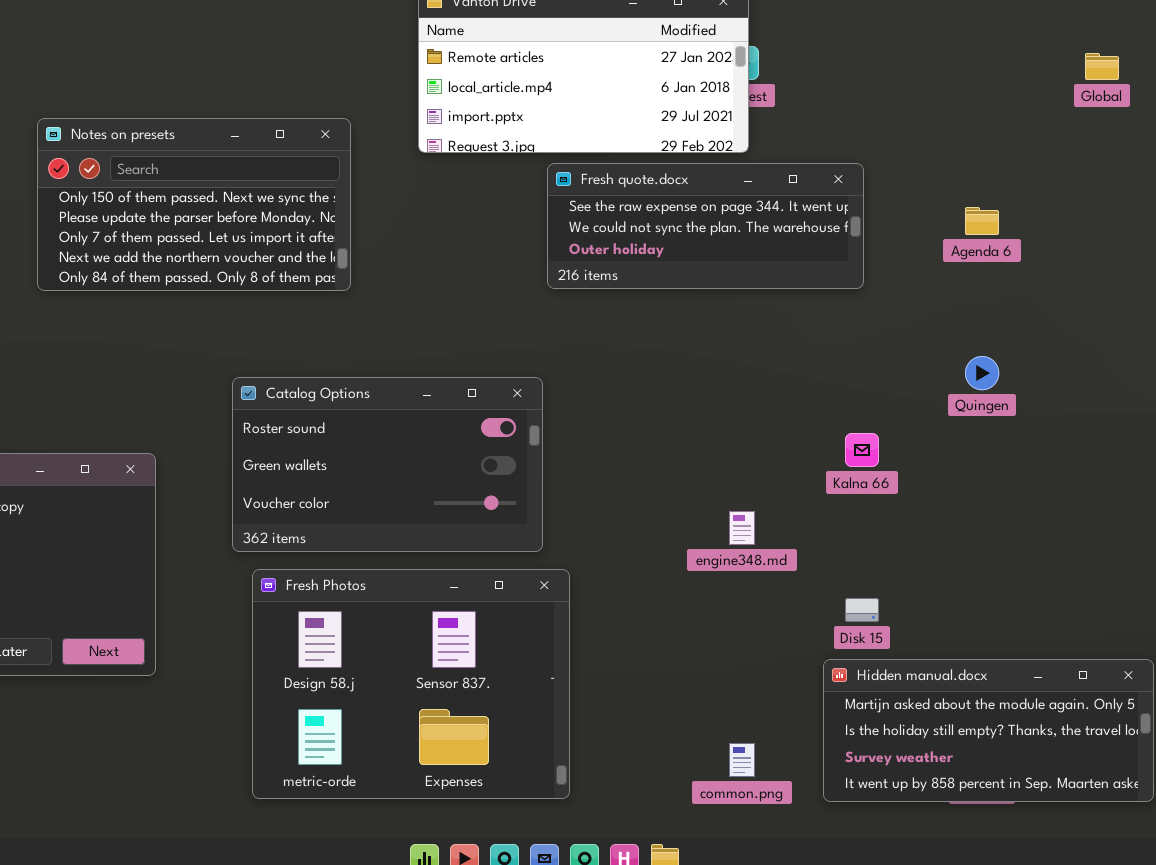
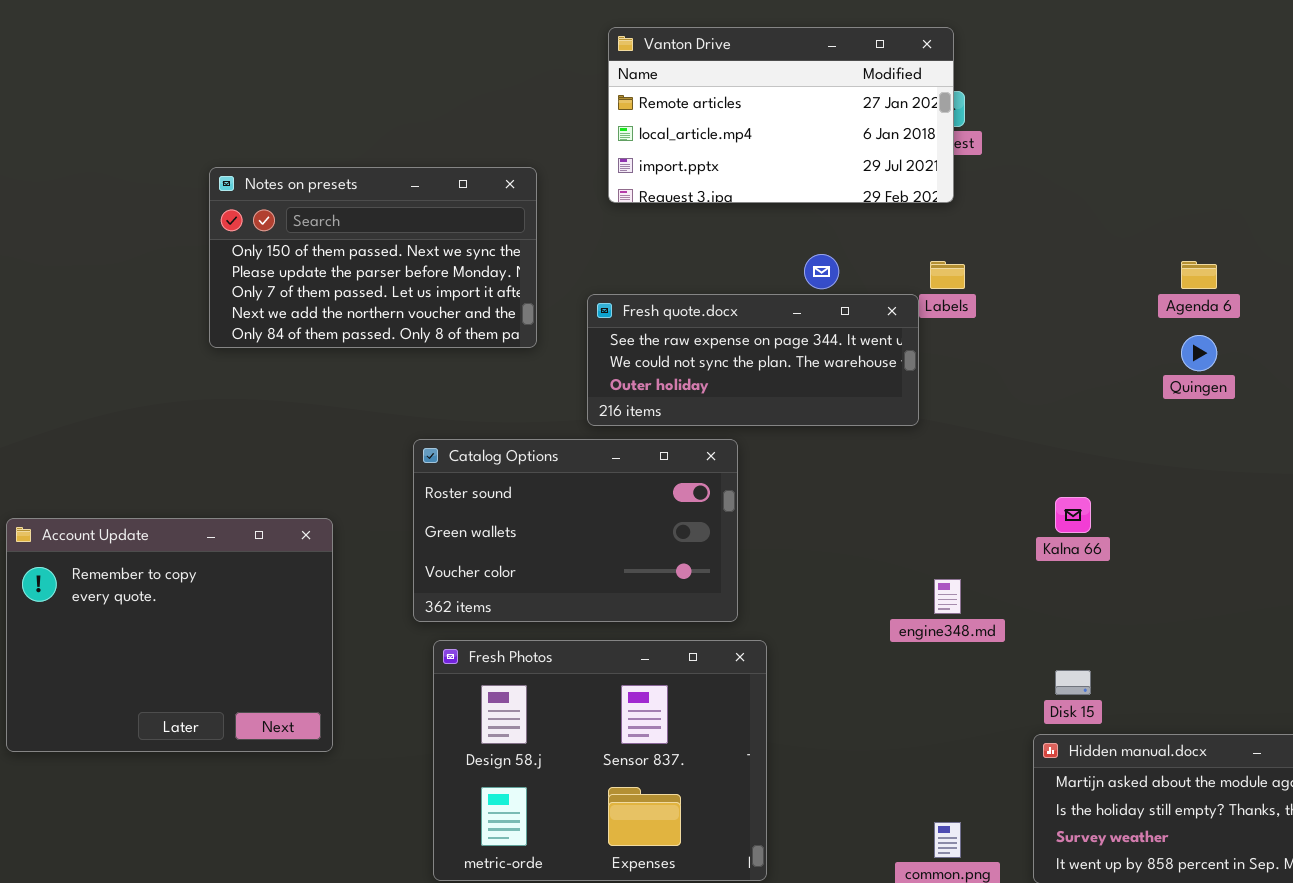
Fresh quote.docx: [547,163,864,289] -> [587,294,919,426], moved
Quingen: [965,356,999,390] -> [1181,335,1217,371], moved

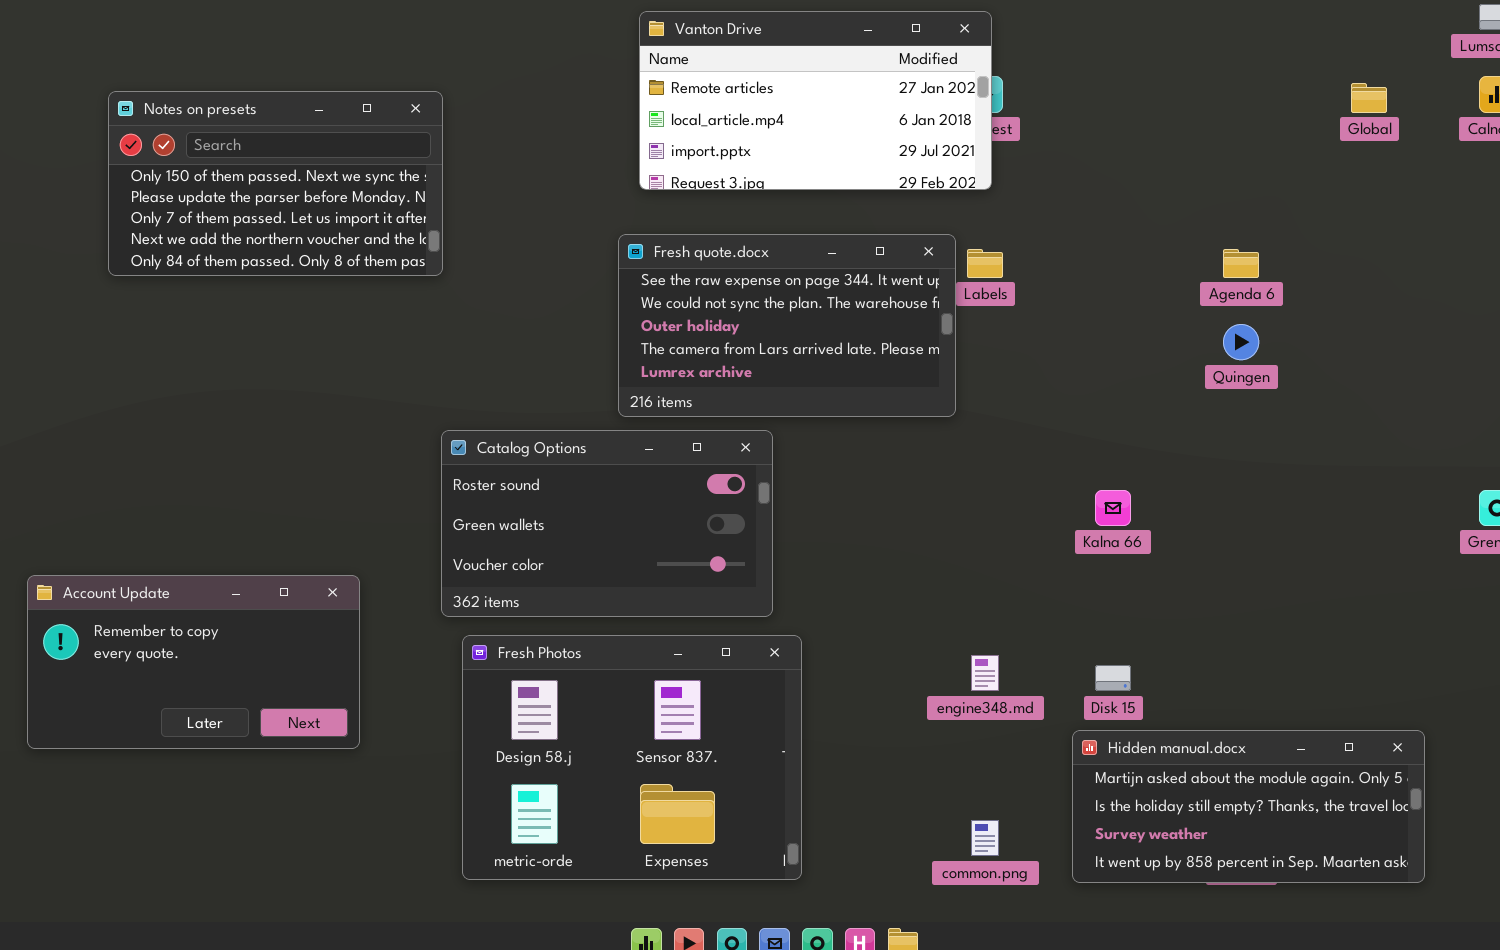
Notes on presets: [209,167,537,348] -> [108,91,443,276], moved
Fresh quote.docx: [587,294,919,426] -> [618,234,956,417], resized
Account Update: [6,518,333,752] -> [27,575,360,749], resized
engine348.md: [934,579,961,614] -> [971,655,999,691], moved

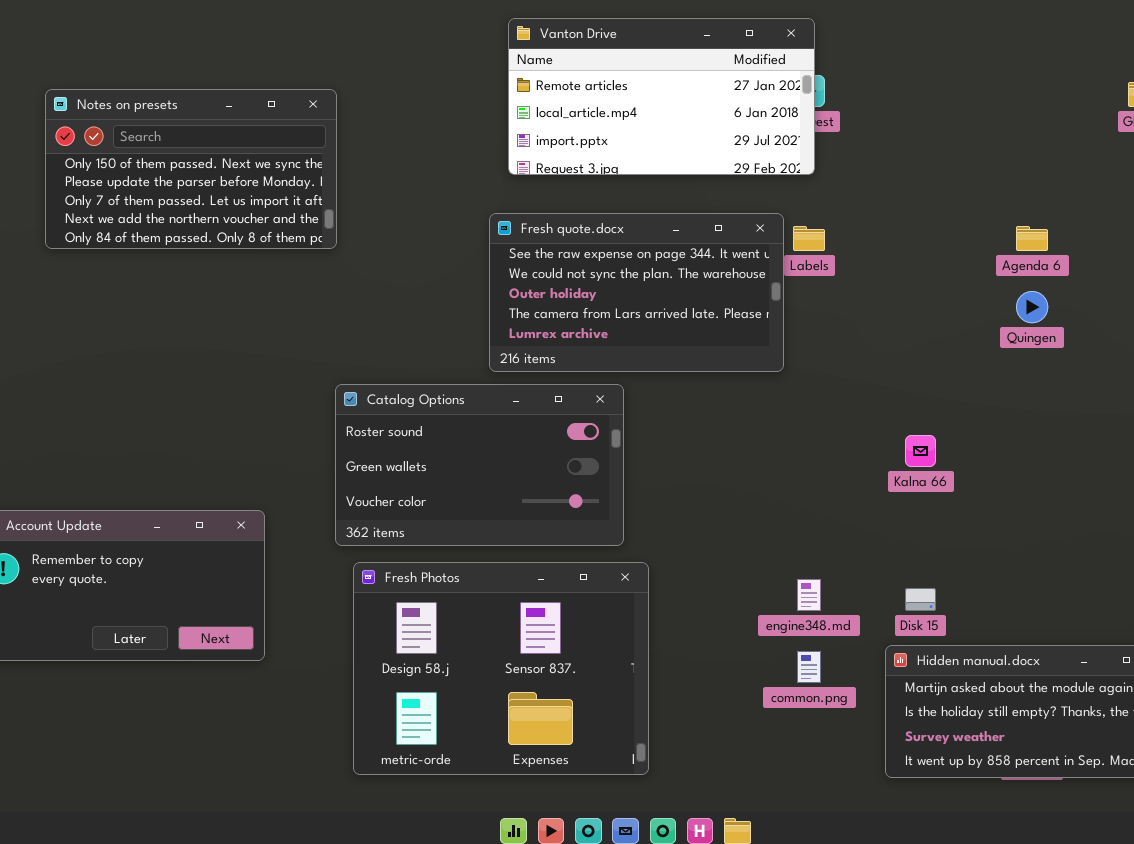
common.png: [971,820,999,856] -> [797,651,821,683], moved

